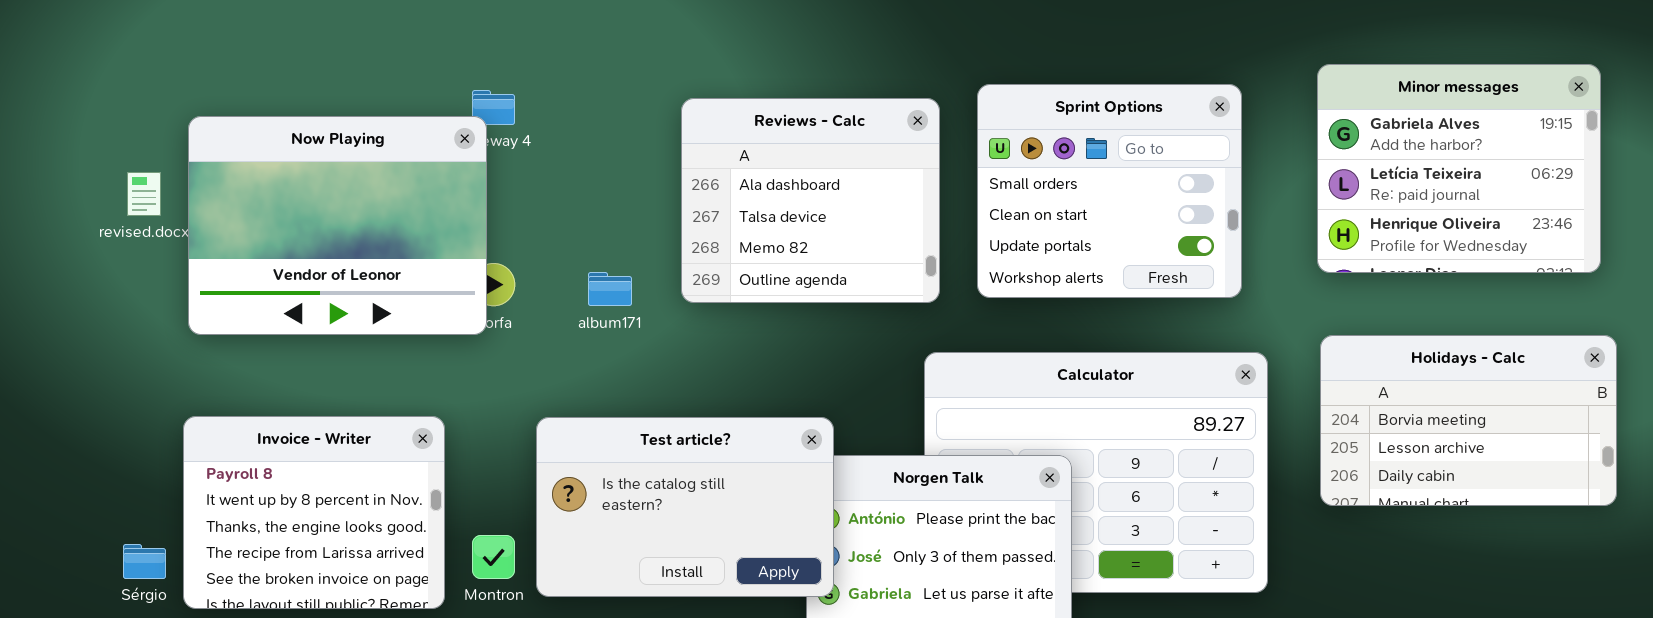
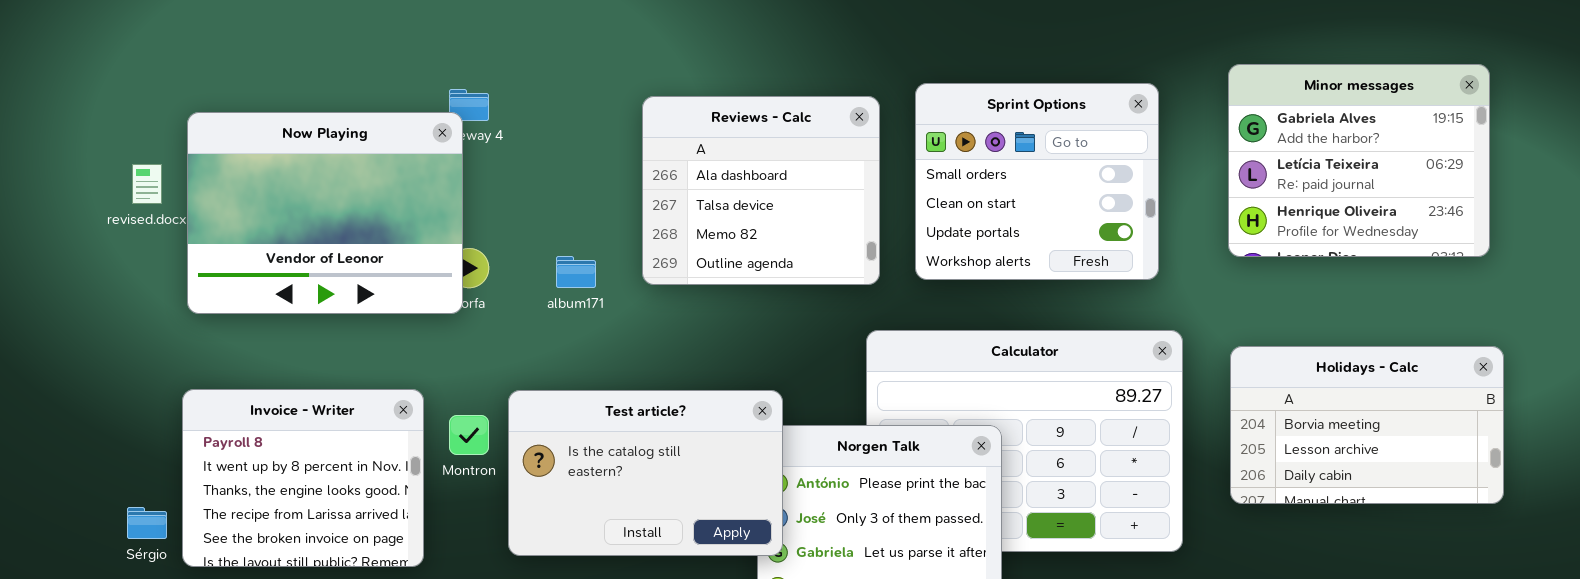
Holidays - Calc: [1320,335,1617,506] -> [1230,346,1504,504], moved
Montron: [472,535,515,579] -> [449,415,489,455], moved

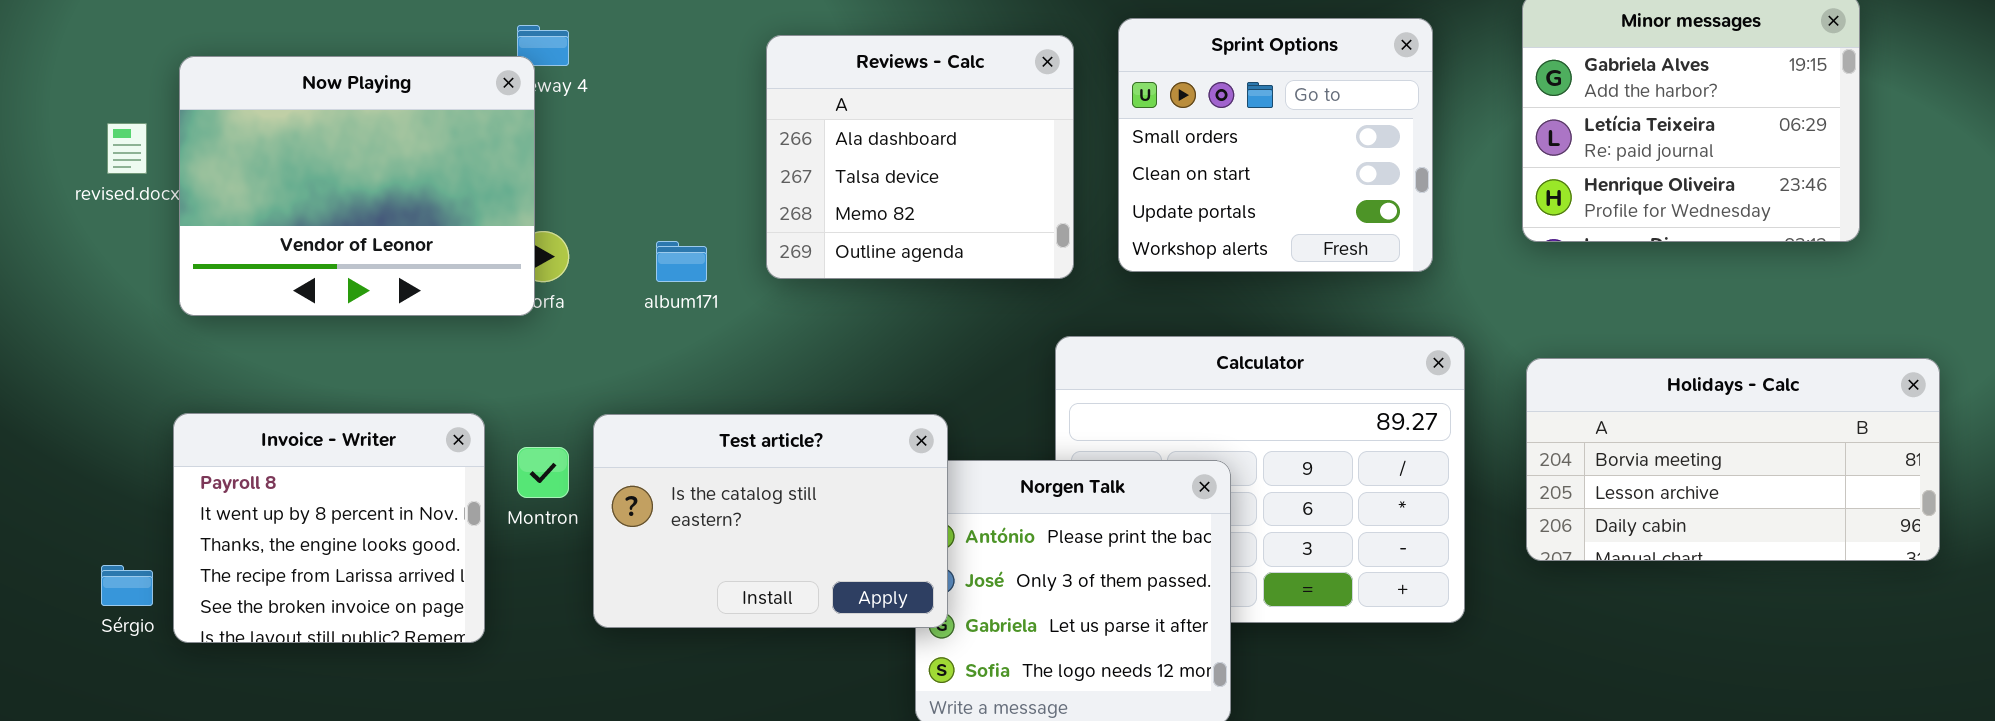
Holidays - Calc: [1230,346,1504,504] -> [1526,358,1940,561], resized

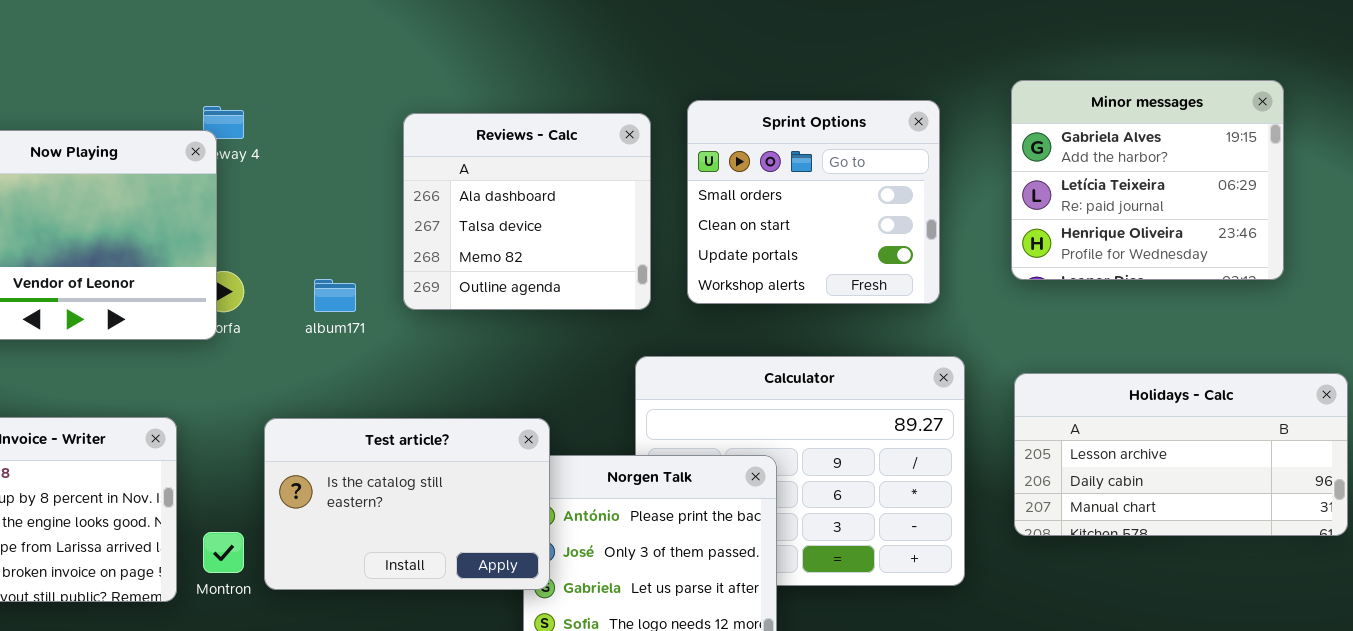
Holidays - Calc: [1526,358,1940,561] -> [1014,373,1348,536], scrolled down 1 row
Montron: [517,447,569,498] -> [203,532,244,573], moved

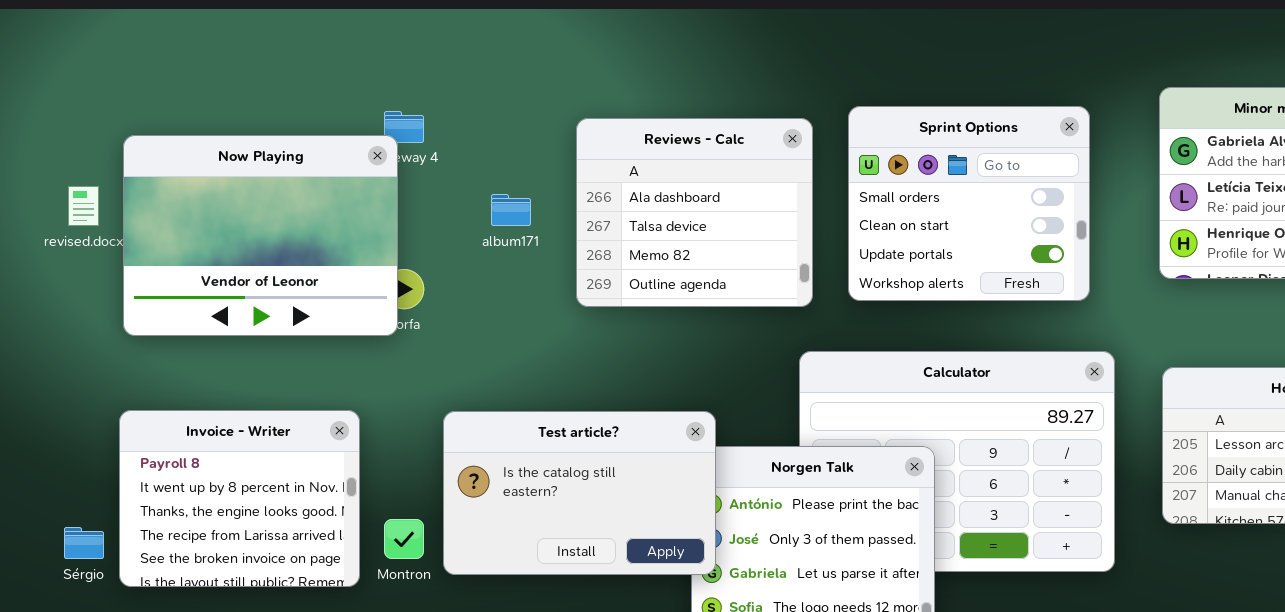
album171: [314,279,356,312] -> [491,194,531,226], moved

